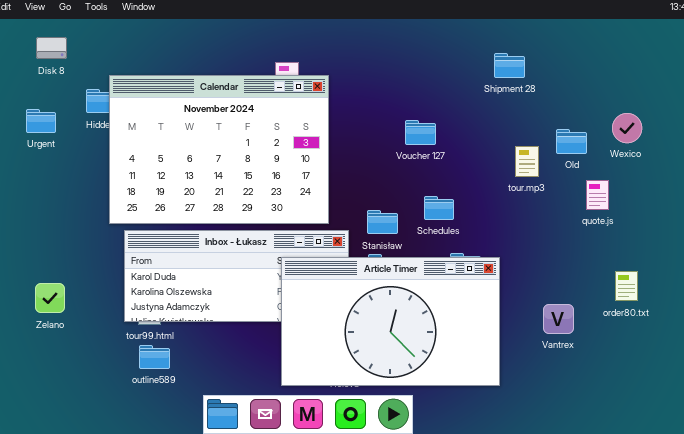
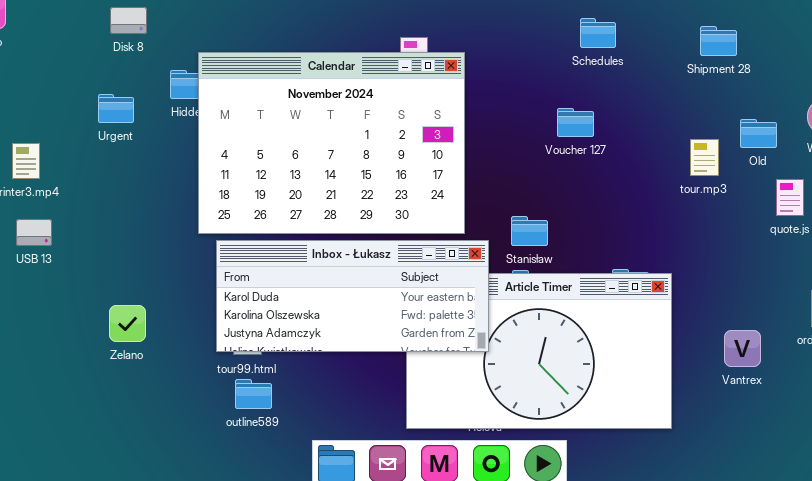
Shipment 28: [494,53,525,78] -> [700,26,737,56], moved
Schedules: [424,196,454,220] -> [580,18,616,48], moved
Inbox - Łukasz: [124,230,349,322] -> [216,240,489,352], raised

